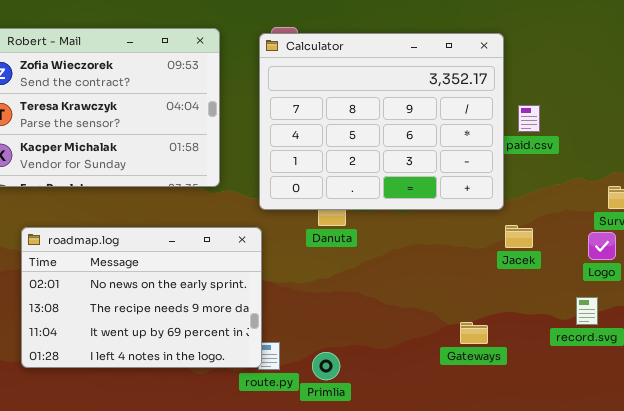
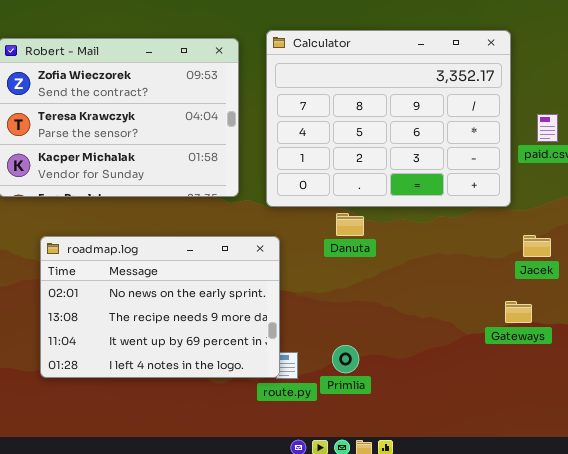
Calculator: [259,33,504,210] -> [266,30,511,207], moved
Gateways: [460,322,488,344] -> [505,301,532,323], moved
Primlia: [312,352,340,380] -> [332,345,359,373], moved

